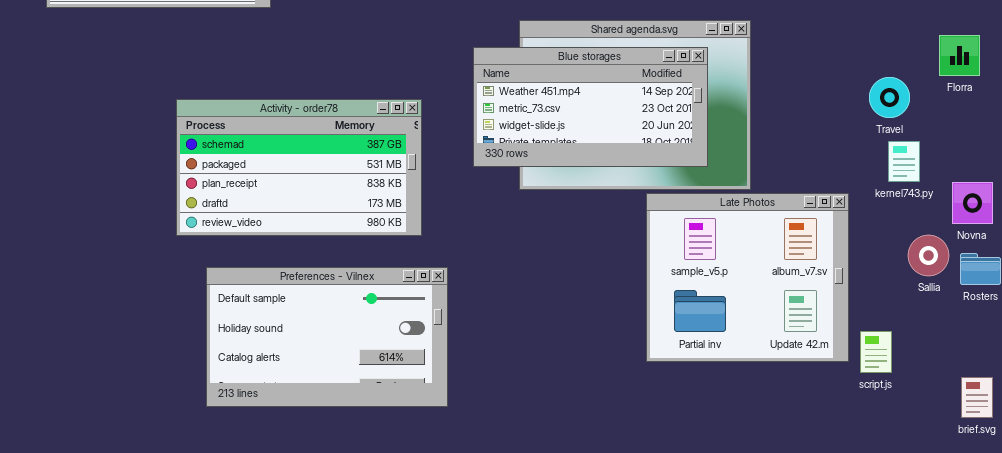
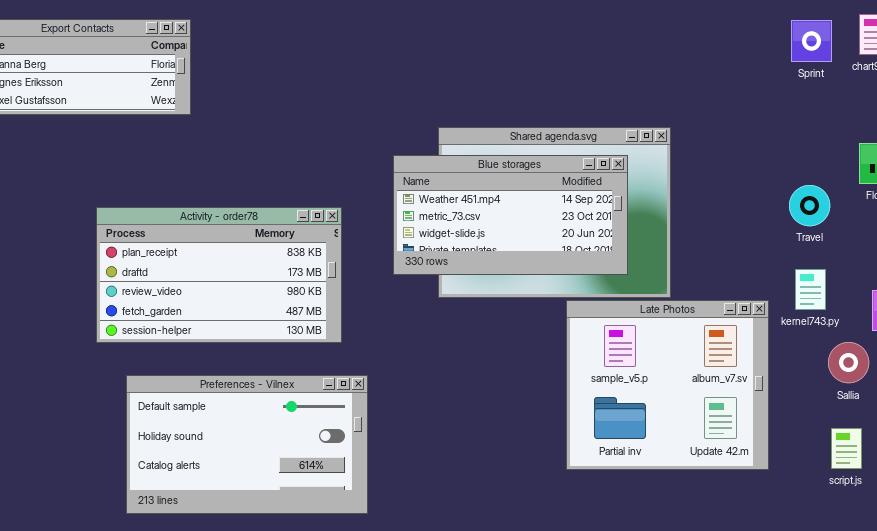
Activity - order78: [176,99,422,236] -> [96,207,342,343], scrolled down 2 rows
kernel743.py: [888,141,920,182] -> [795,269,826,310], moved
script.js: [860,331,892,373] -> [831,428,862,469], moved

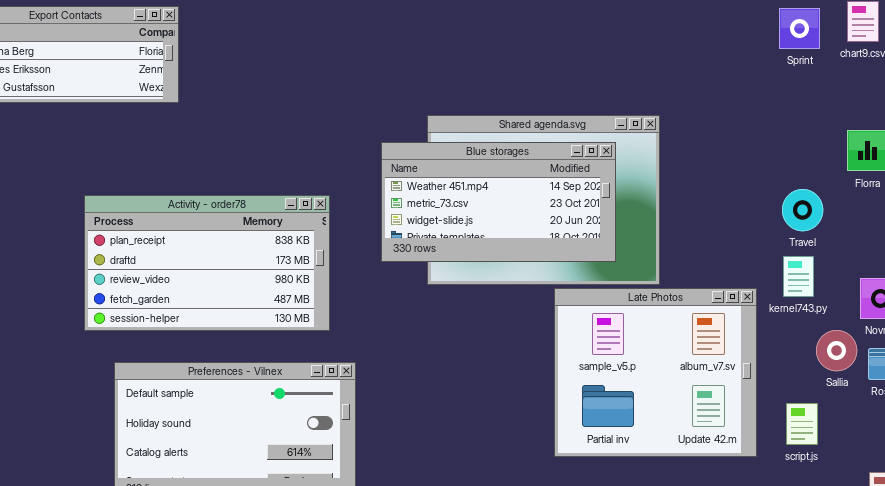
Travel: [789,185,830,226] -> [782,189,823,231], moved
script.js: [831,428,862,469] -> [786,403,818,445], moved

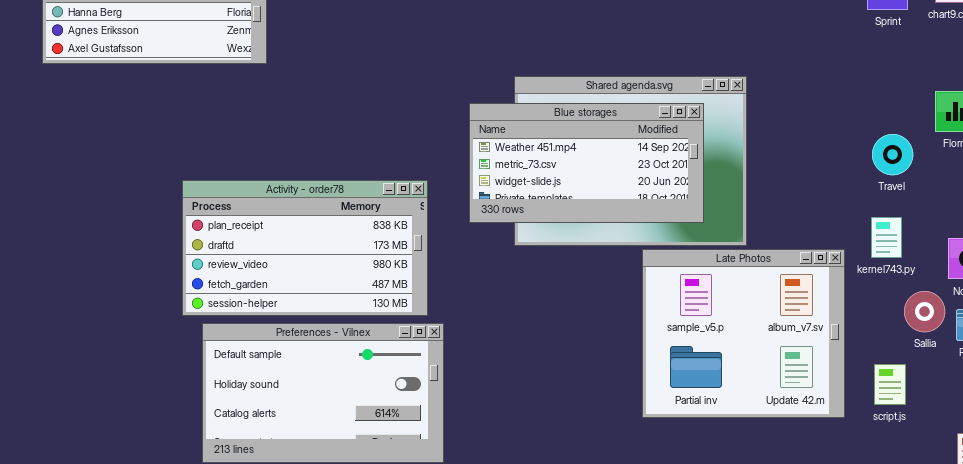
Travel: [782,189,823,231] -> [872,134,913,175], moved
Activity - order78: [84,195,330,331] -> [182,180,428,316], moved

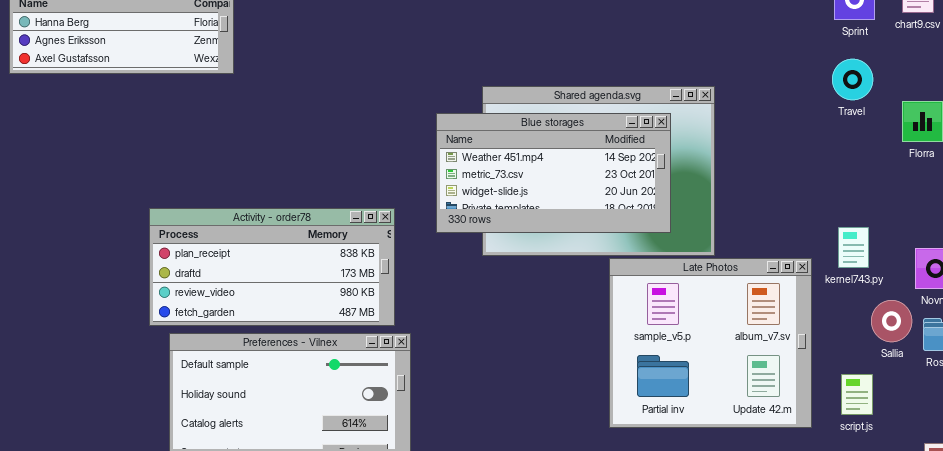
Travel: [872,134,913,175] -> [832,59,873,100], moved
Activity - order78: [182,180,428,316] -> [149,208,395,326], resized

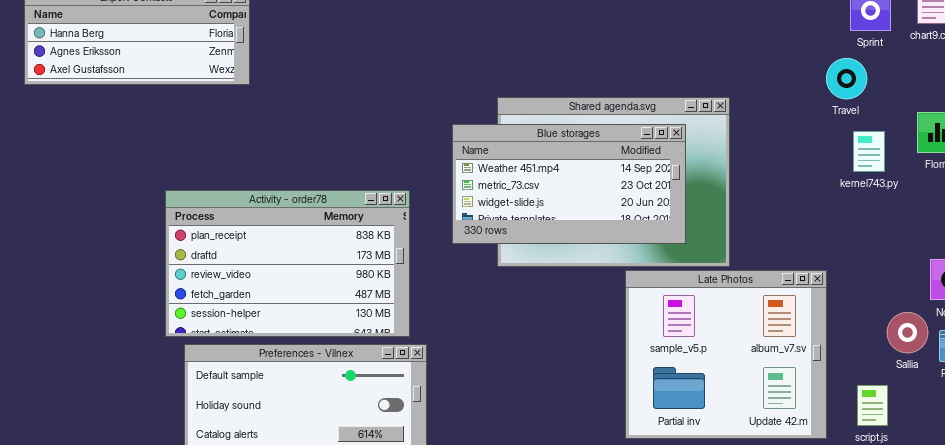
Travel: [832,59,873,100] -> [826,58,867,99], moved
Activity - order78: [149,208,395,326] -> [165,190,410,337], resized
kernel743.py: [838,227,869,268] -> [853,131,885,172], moved

